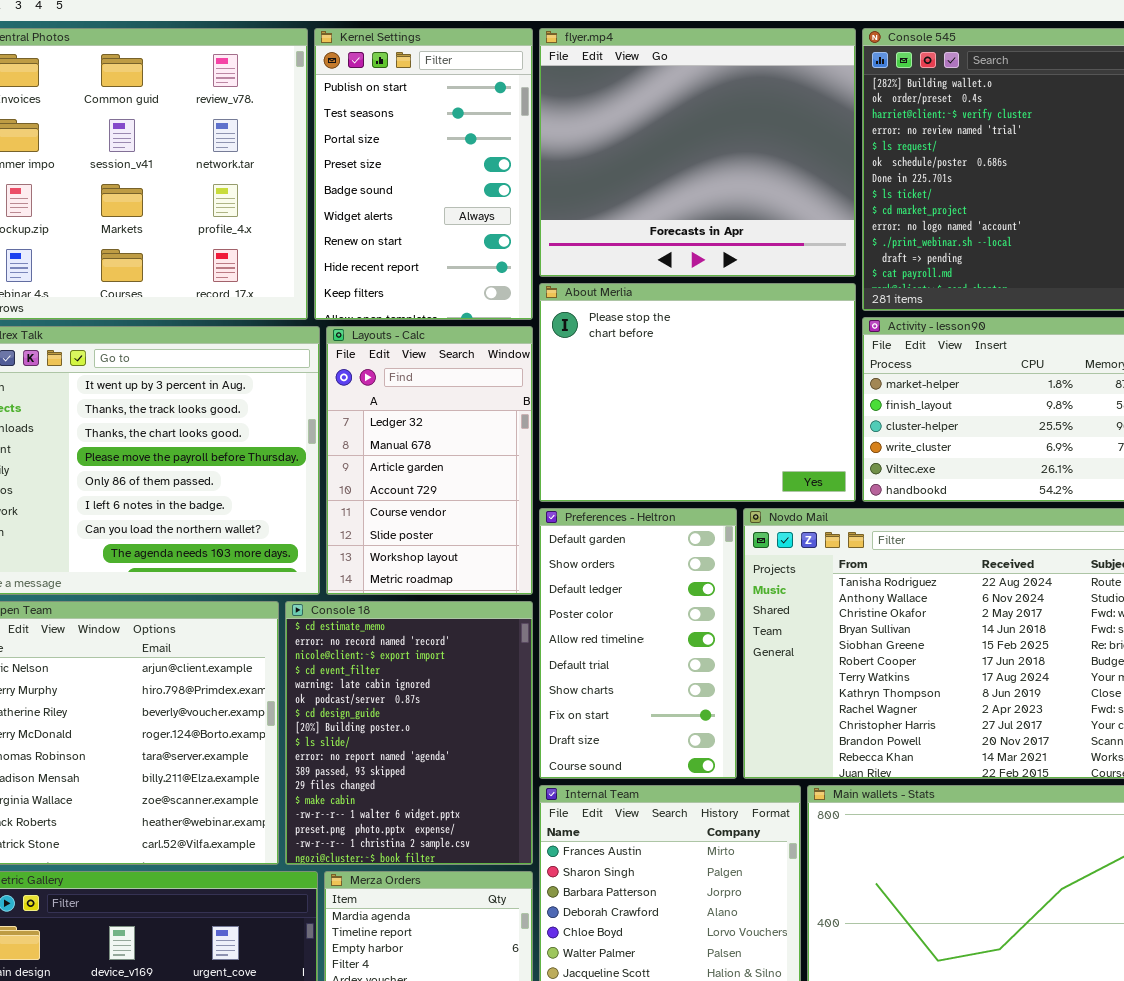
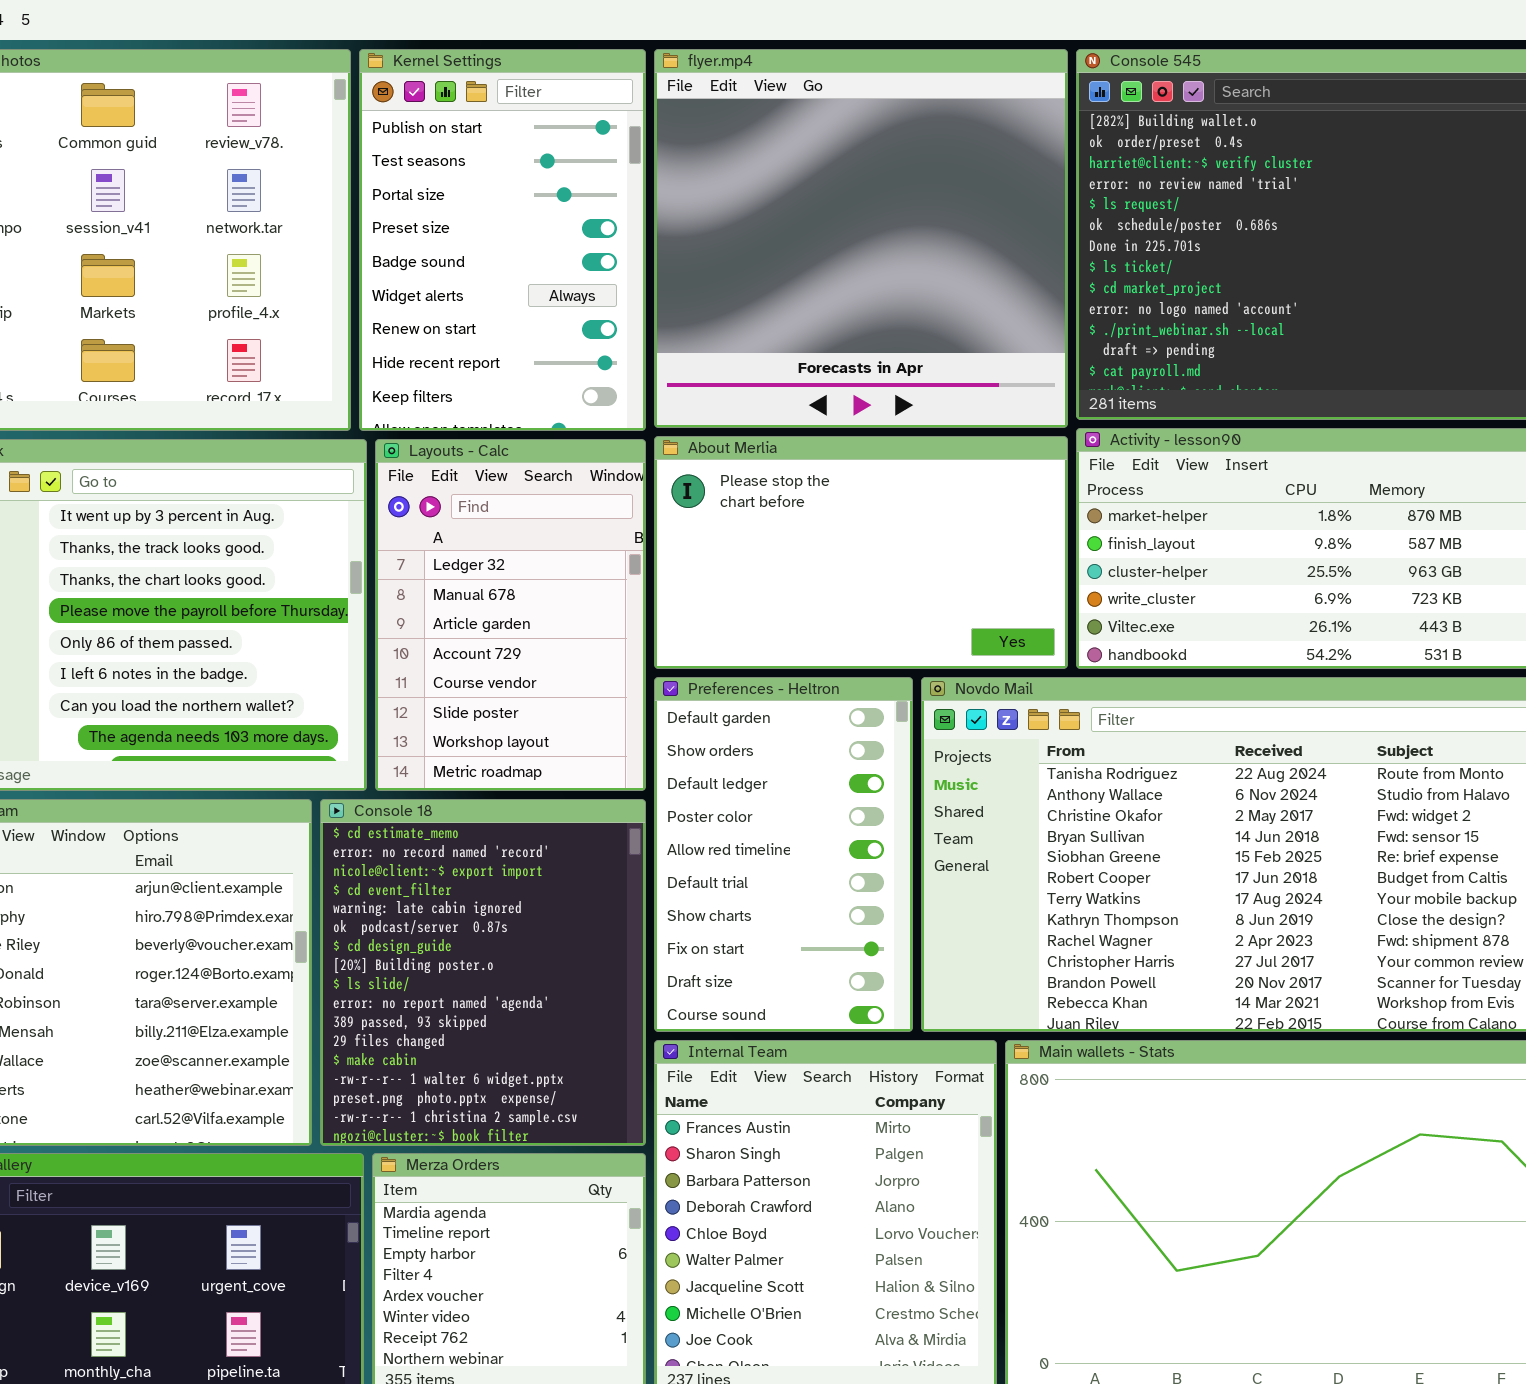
flyer.mp4: [539,28,856,277] -> [654,49,1068,428], resized
About Merlia: [539,283,856,502] -> [654,436,1068,669], resized

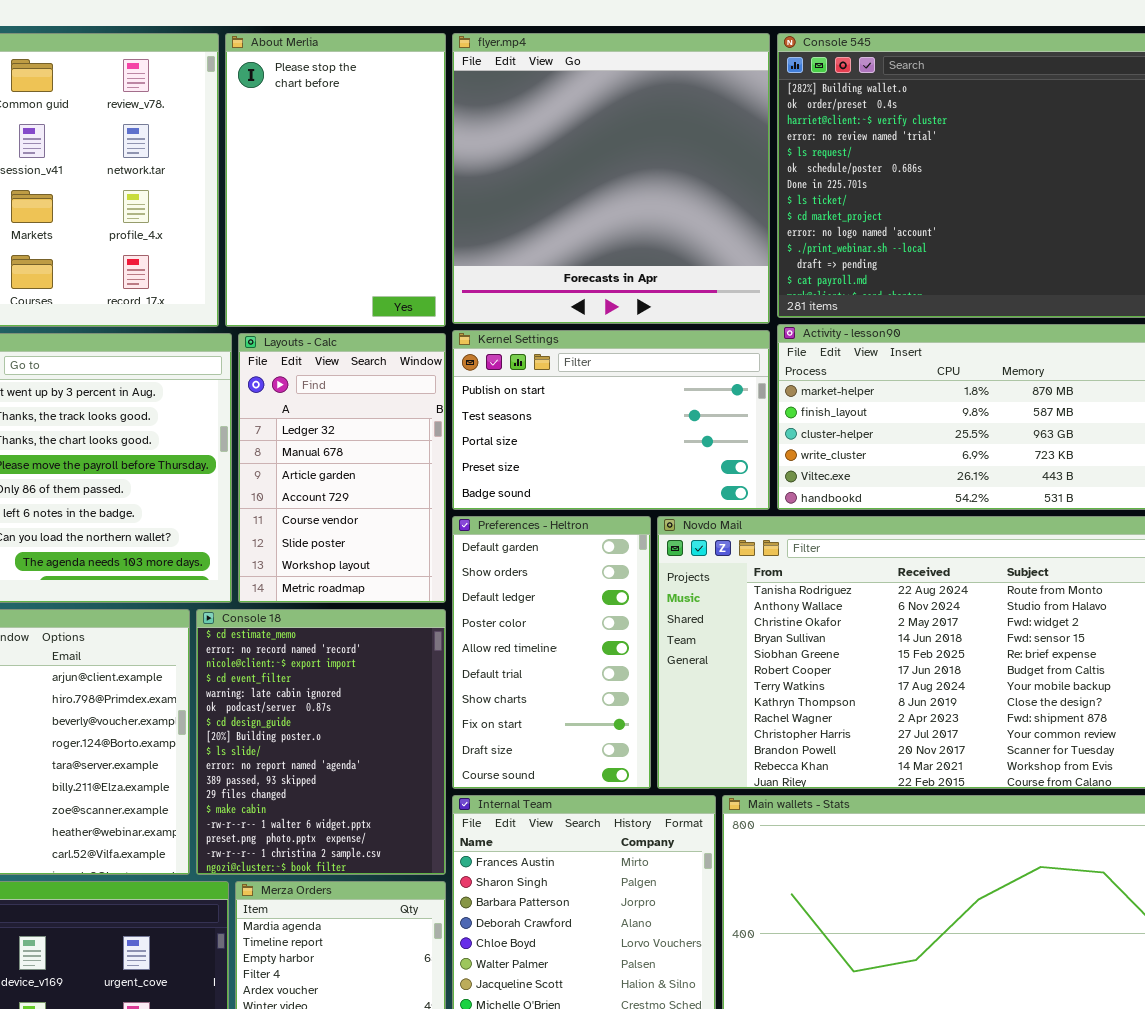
Kernel Settings: [359,49,646,431] -> [452,330,770,510], moved, resized
About Merlia: [654,436,1068,669] -> [225,33,446,327], moved, resized

